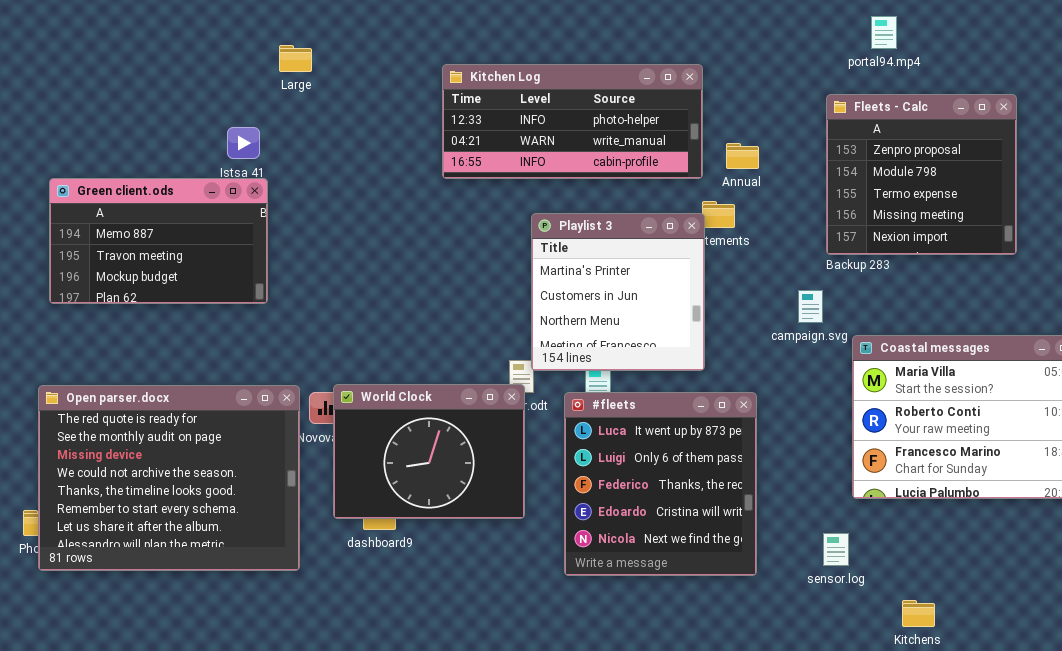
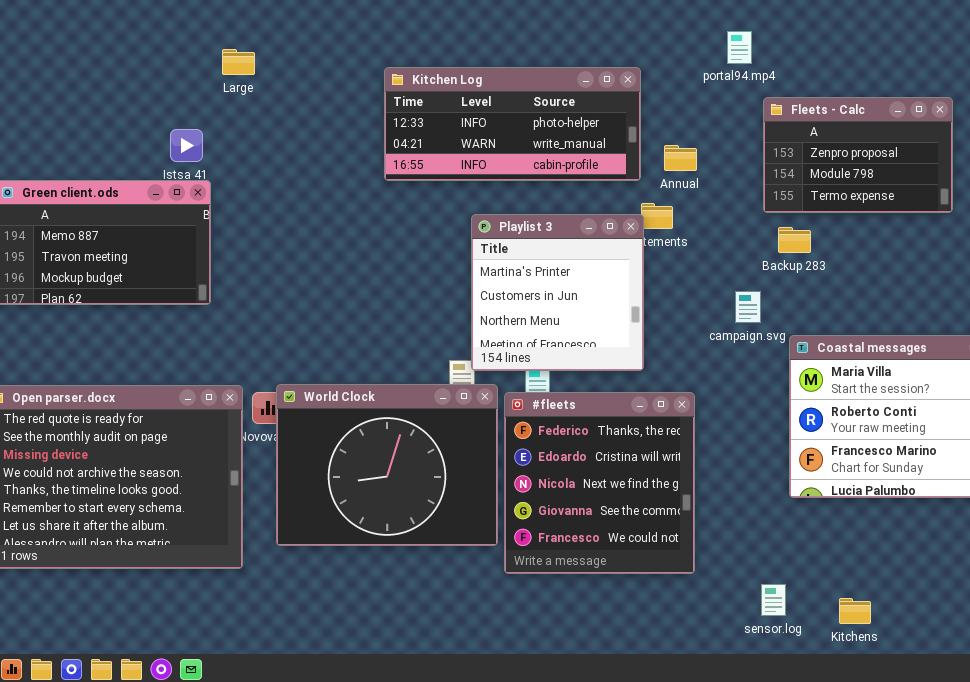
portal94.mp4: [871,16,897,49] -> [727,31,752,64], moved
Fleets - Calc: [826,94,1017,255] -> [763,97,953,213], resized
World Clock: [333,384,525,519] -> [276,384,498,546], resized
#fleets: [564,392,757,576] -> [504,392,695,574], scrolled down 2 rows
sensor.log: [823,533,849,566] -> [761,584,786,616], moved

